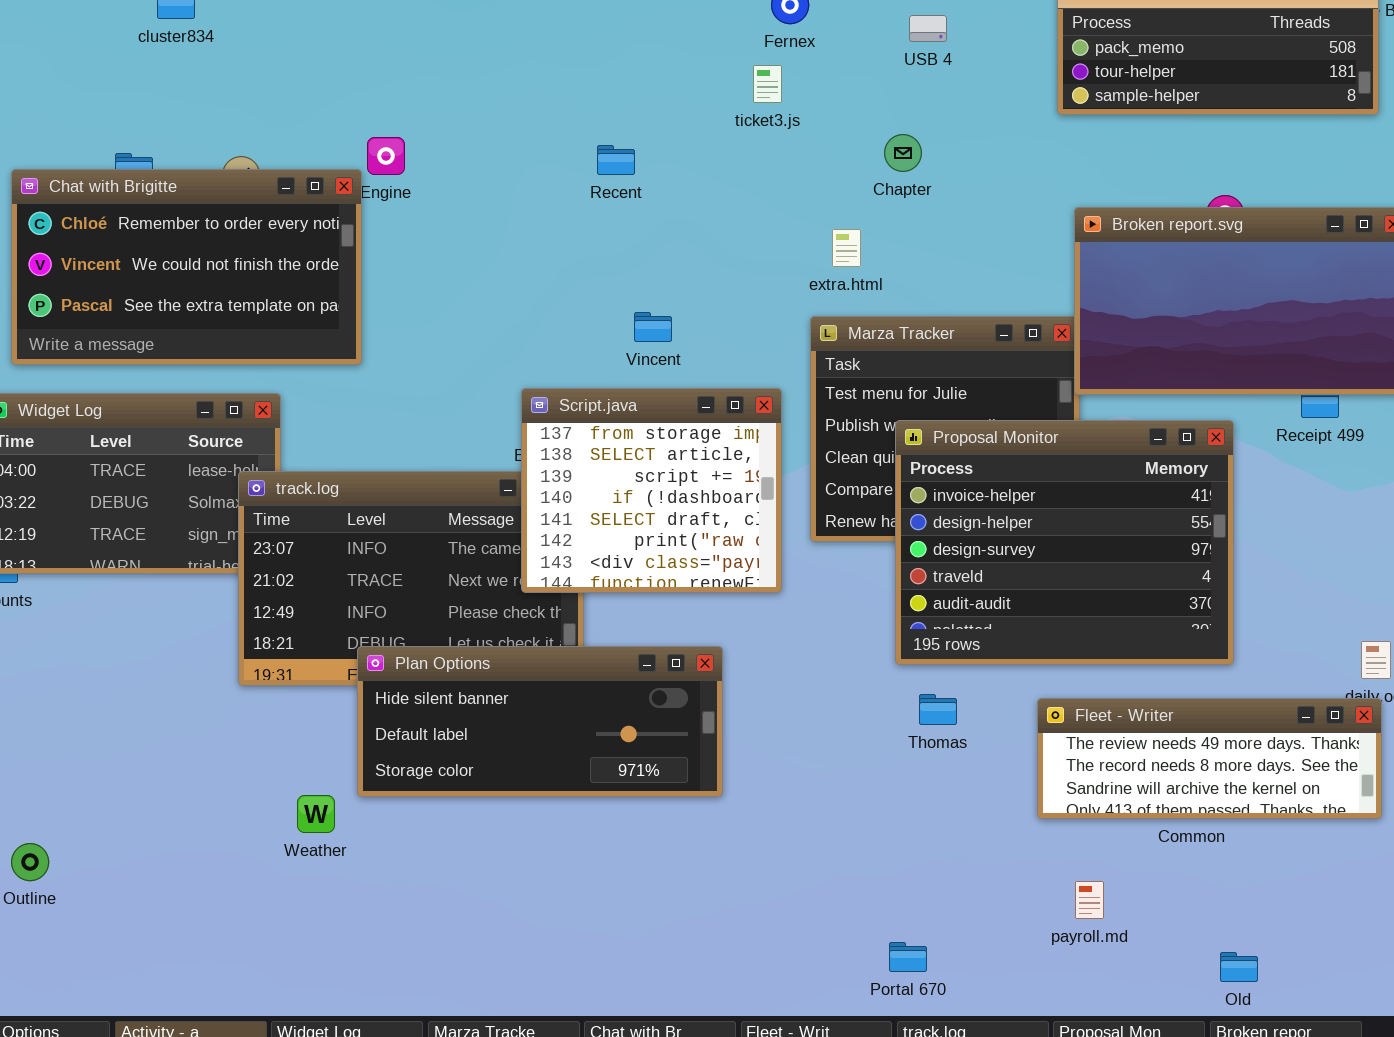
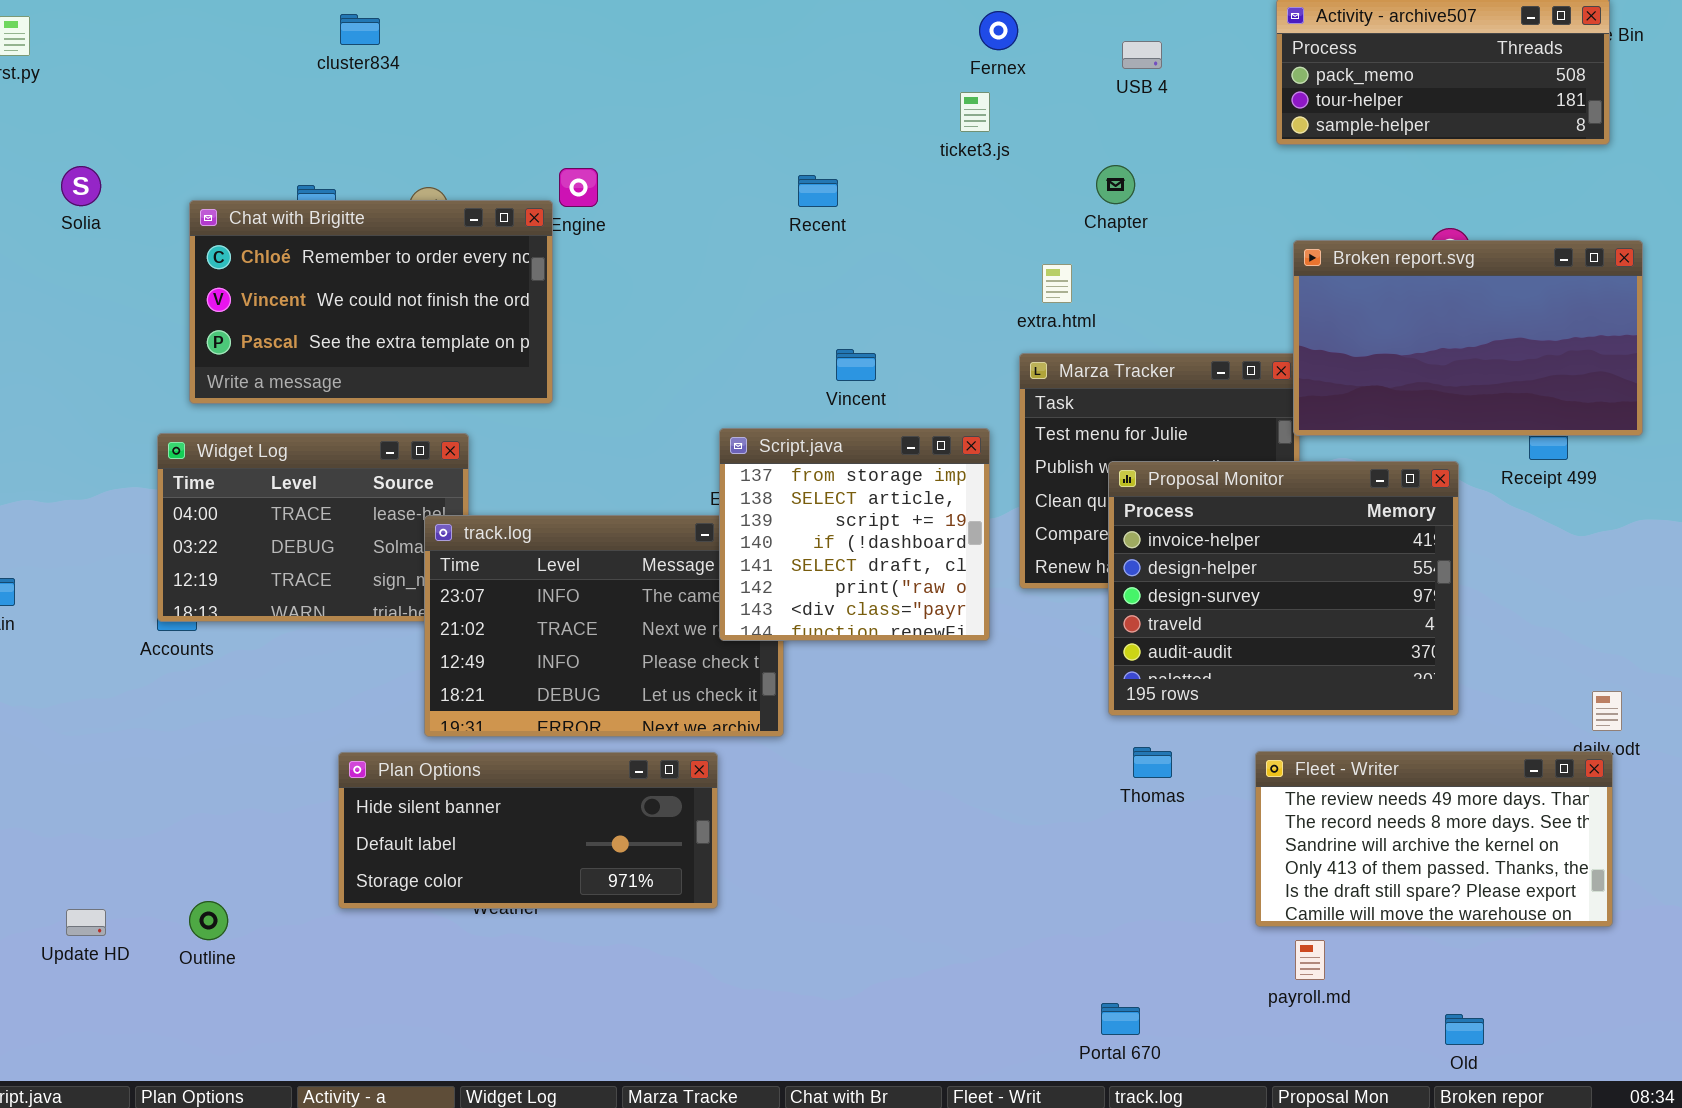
Plan Options: [357,646,723,797] -> [338,752,718,909], moved
Fleet - Writer: [1037,698,1382,819] -> [1255,751,1613,927], resized

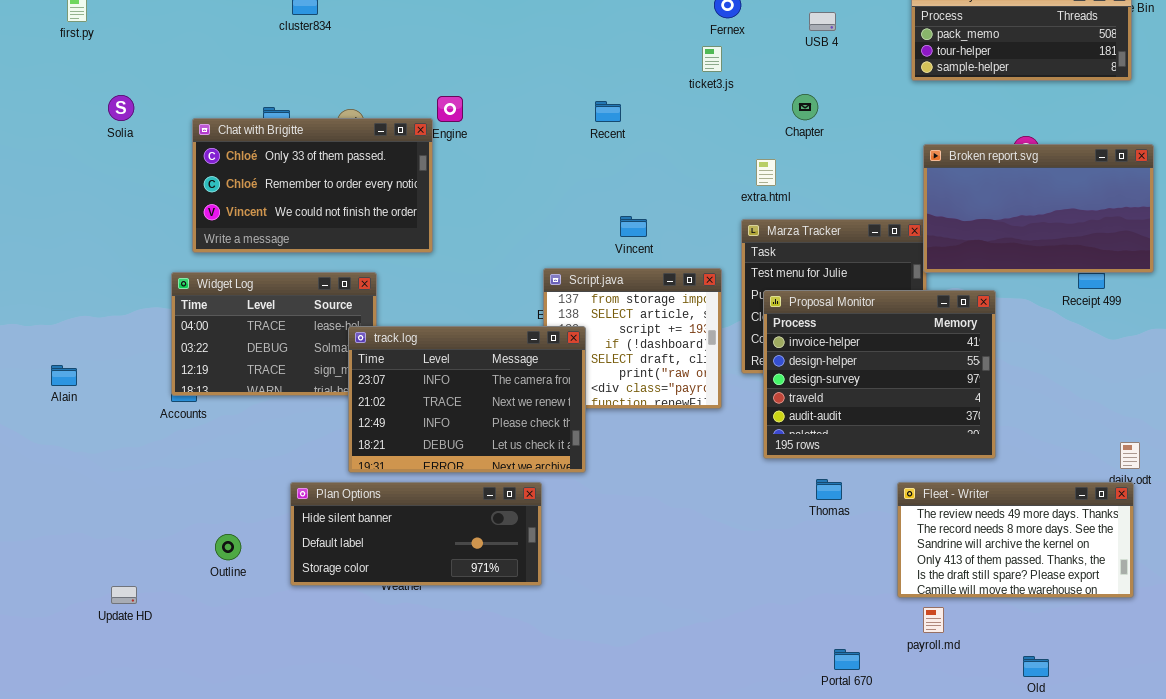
Chat with Brigitte: [189,200,553,404] -> [192,118,433,253], scrolled up 1 row
Proposal Monitor: [1108,461,1459,716] -> [763,290,996,459], moved
track.log: [424,515,784,737] -> [348,326,586,473], raised
Outline: [189,901,228,940] -> [215,534,241,560], moved
Portal 670: [1101,1003,1140,1035] -> [834,649,860,670], moved

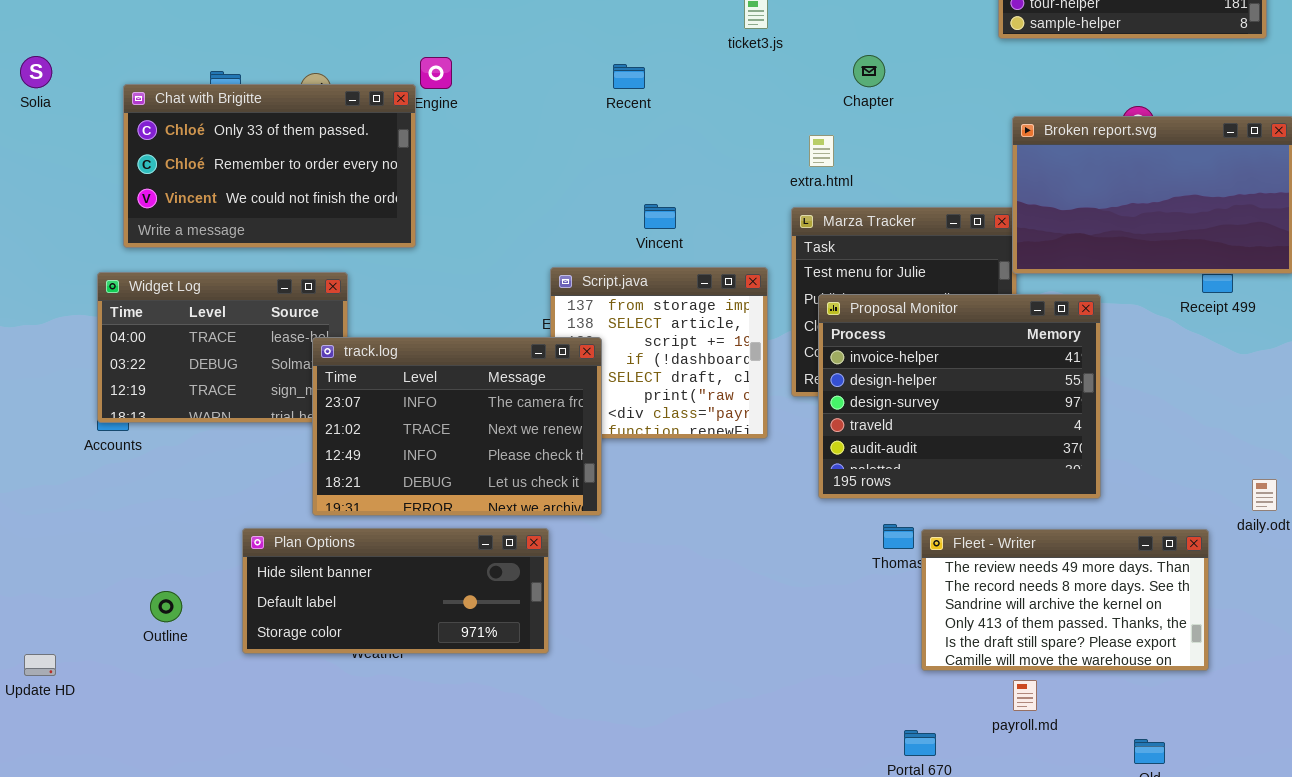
Fleet - Writer: [897,482,1134,598] -> [921,529,1209,671], moved

